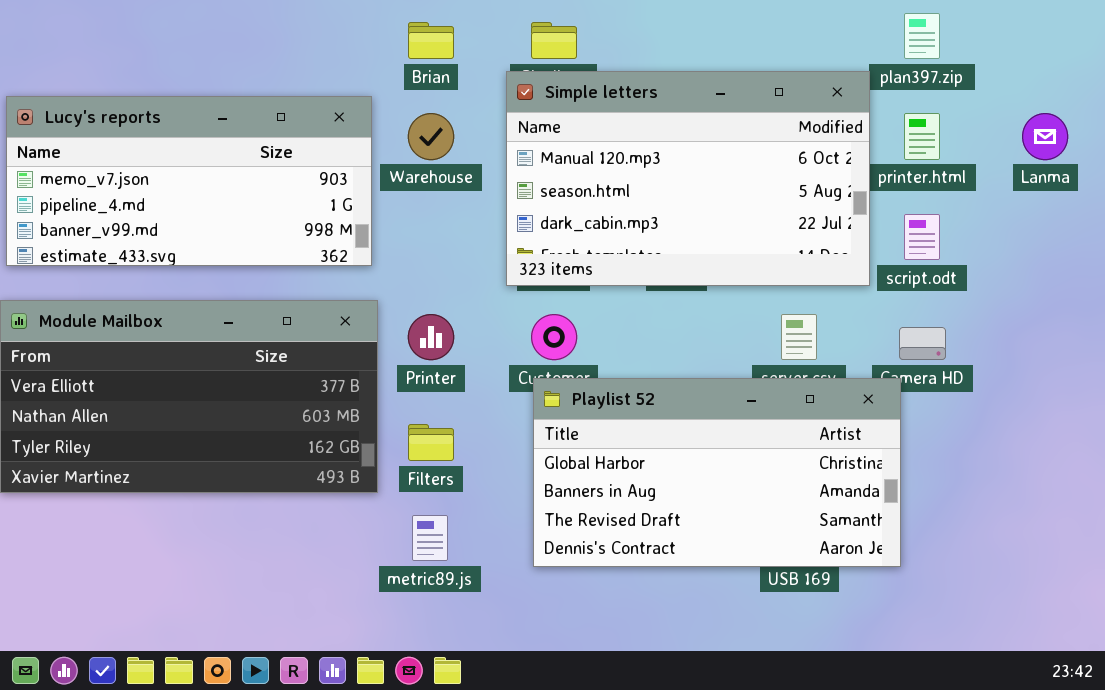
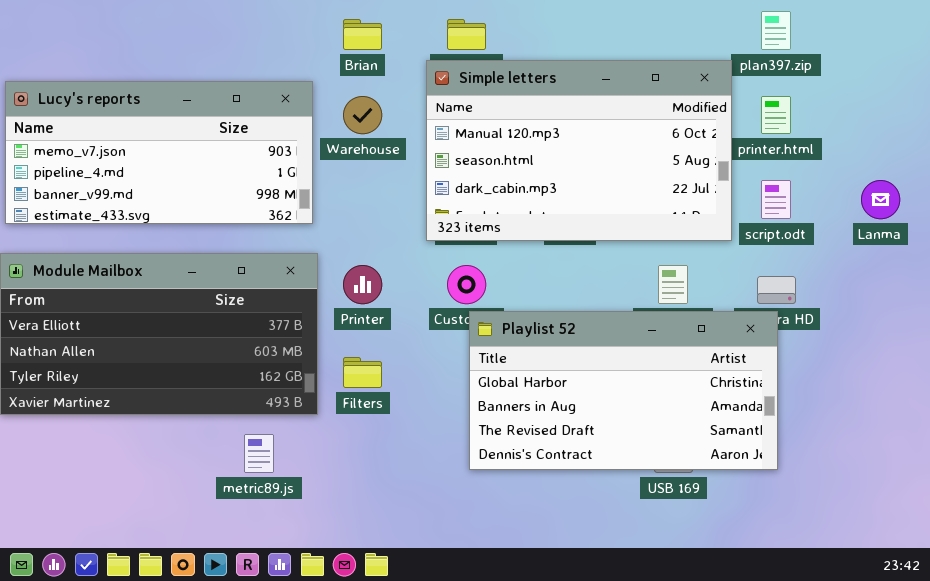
Lanma: [1022,113,1068,160] -> [861,180,900,219], moved
Playlist 52: [533,378,901,567] -> [469,311,778,470], moved
metric89.js: [412,515,448,561] -> [244,434,274,473], moved

